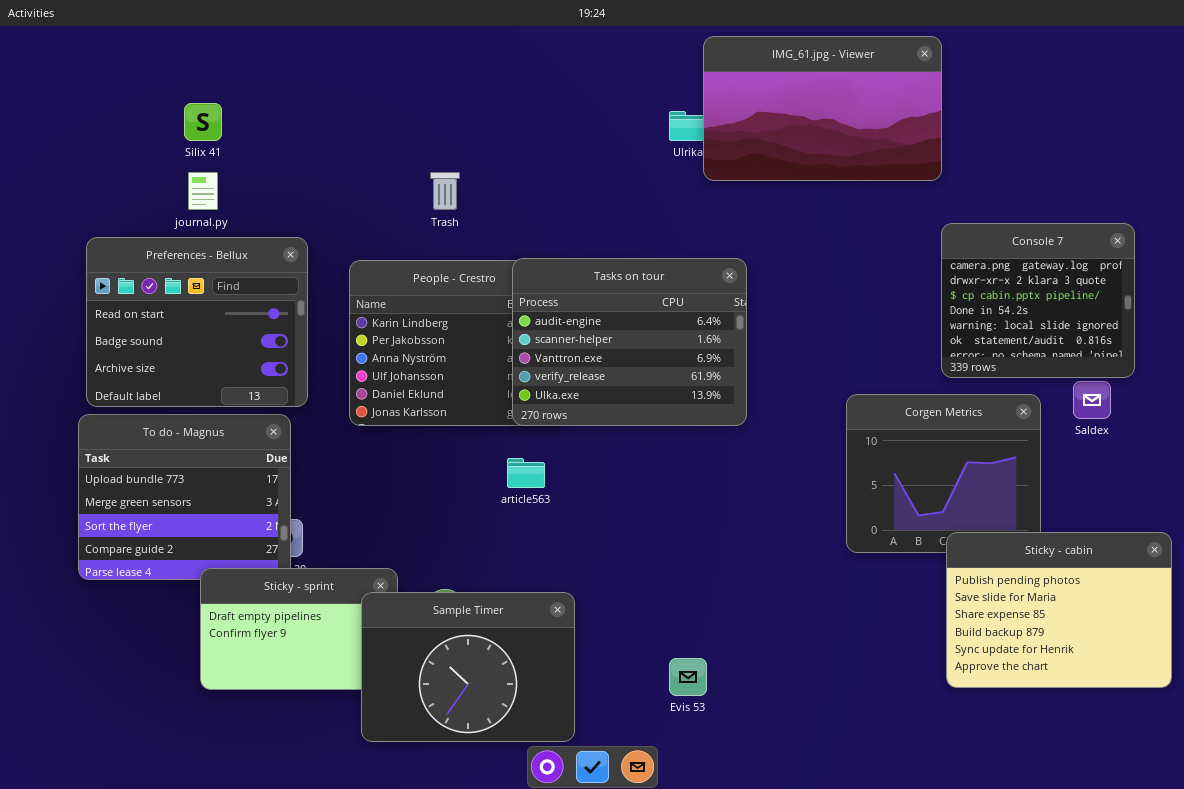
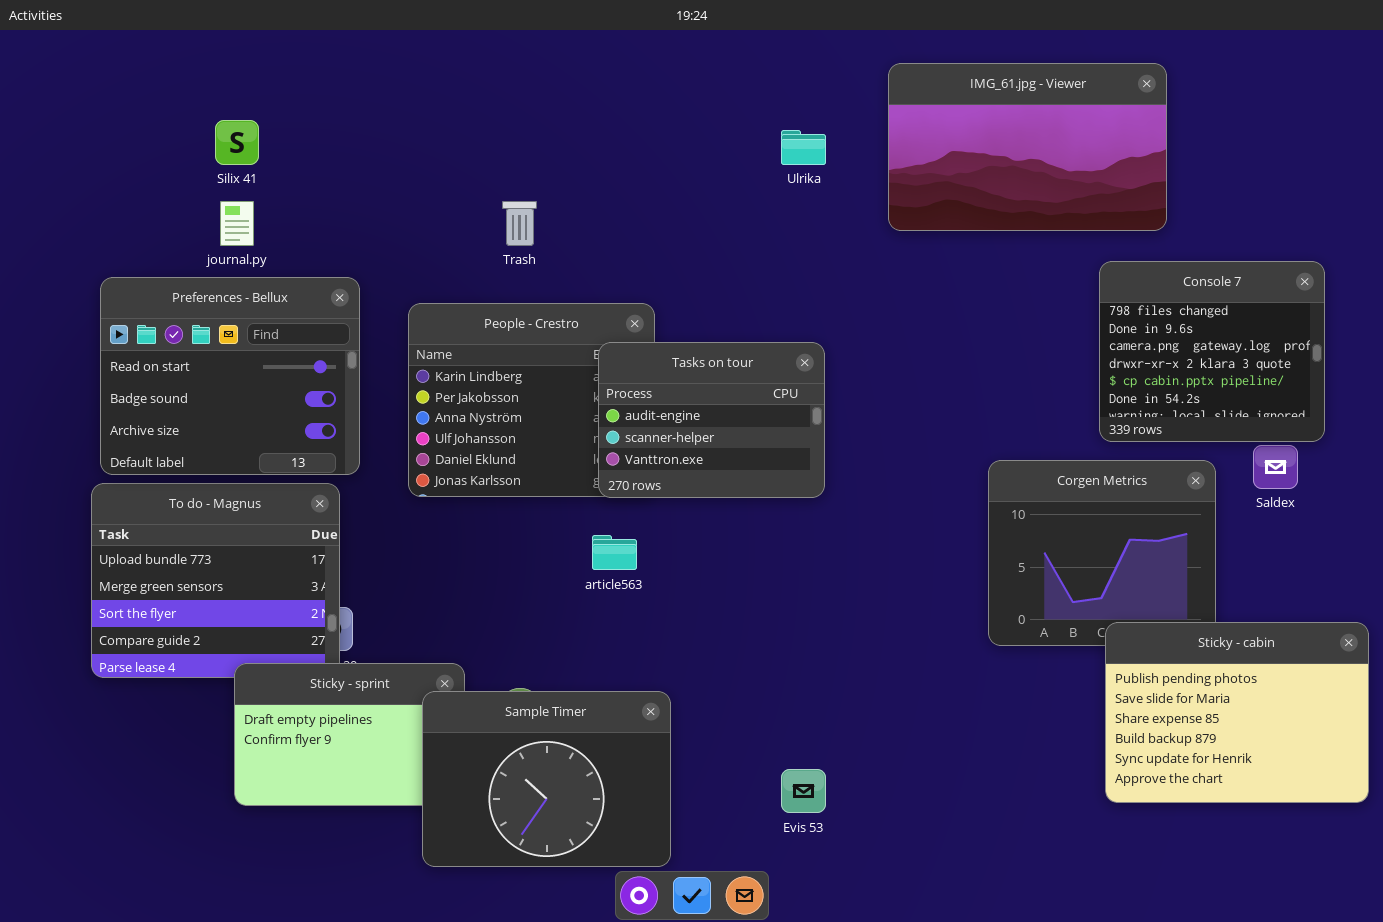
IMG_61.jpg - Viewer: [703,36,942,181] -> [888,63,1167,231], moved
Console 7: [941,223,1135,378] -> [1099,261,1325,442], scrolled up 2 rows
Tasks on tour: [512,258,747,426] -> [598,342,825,498], resized

